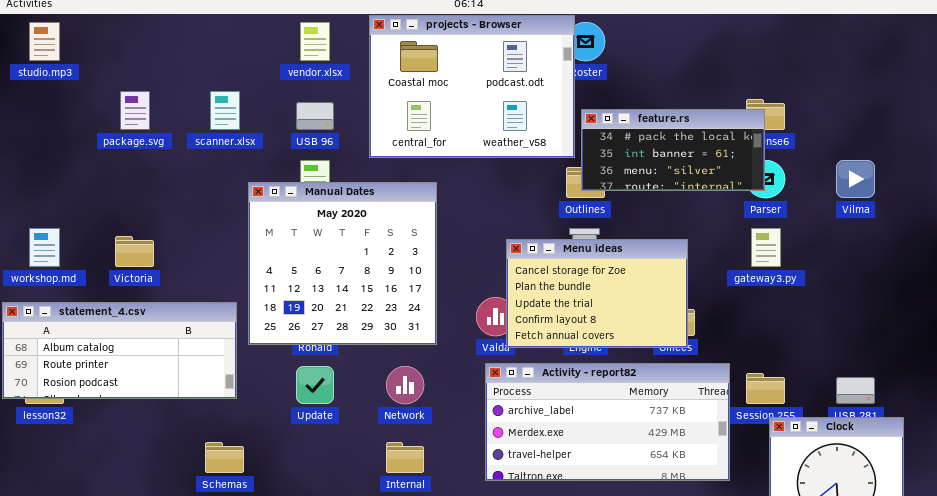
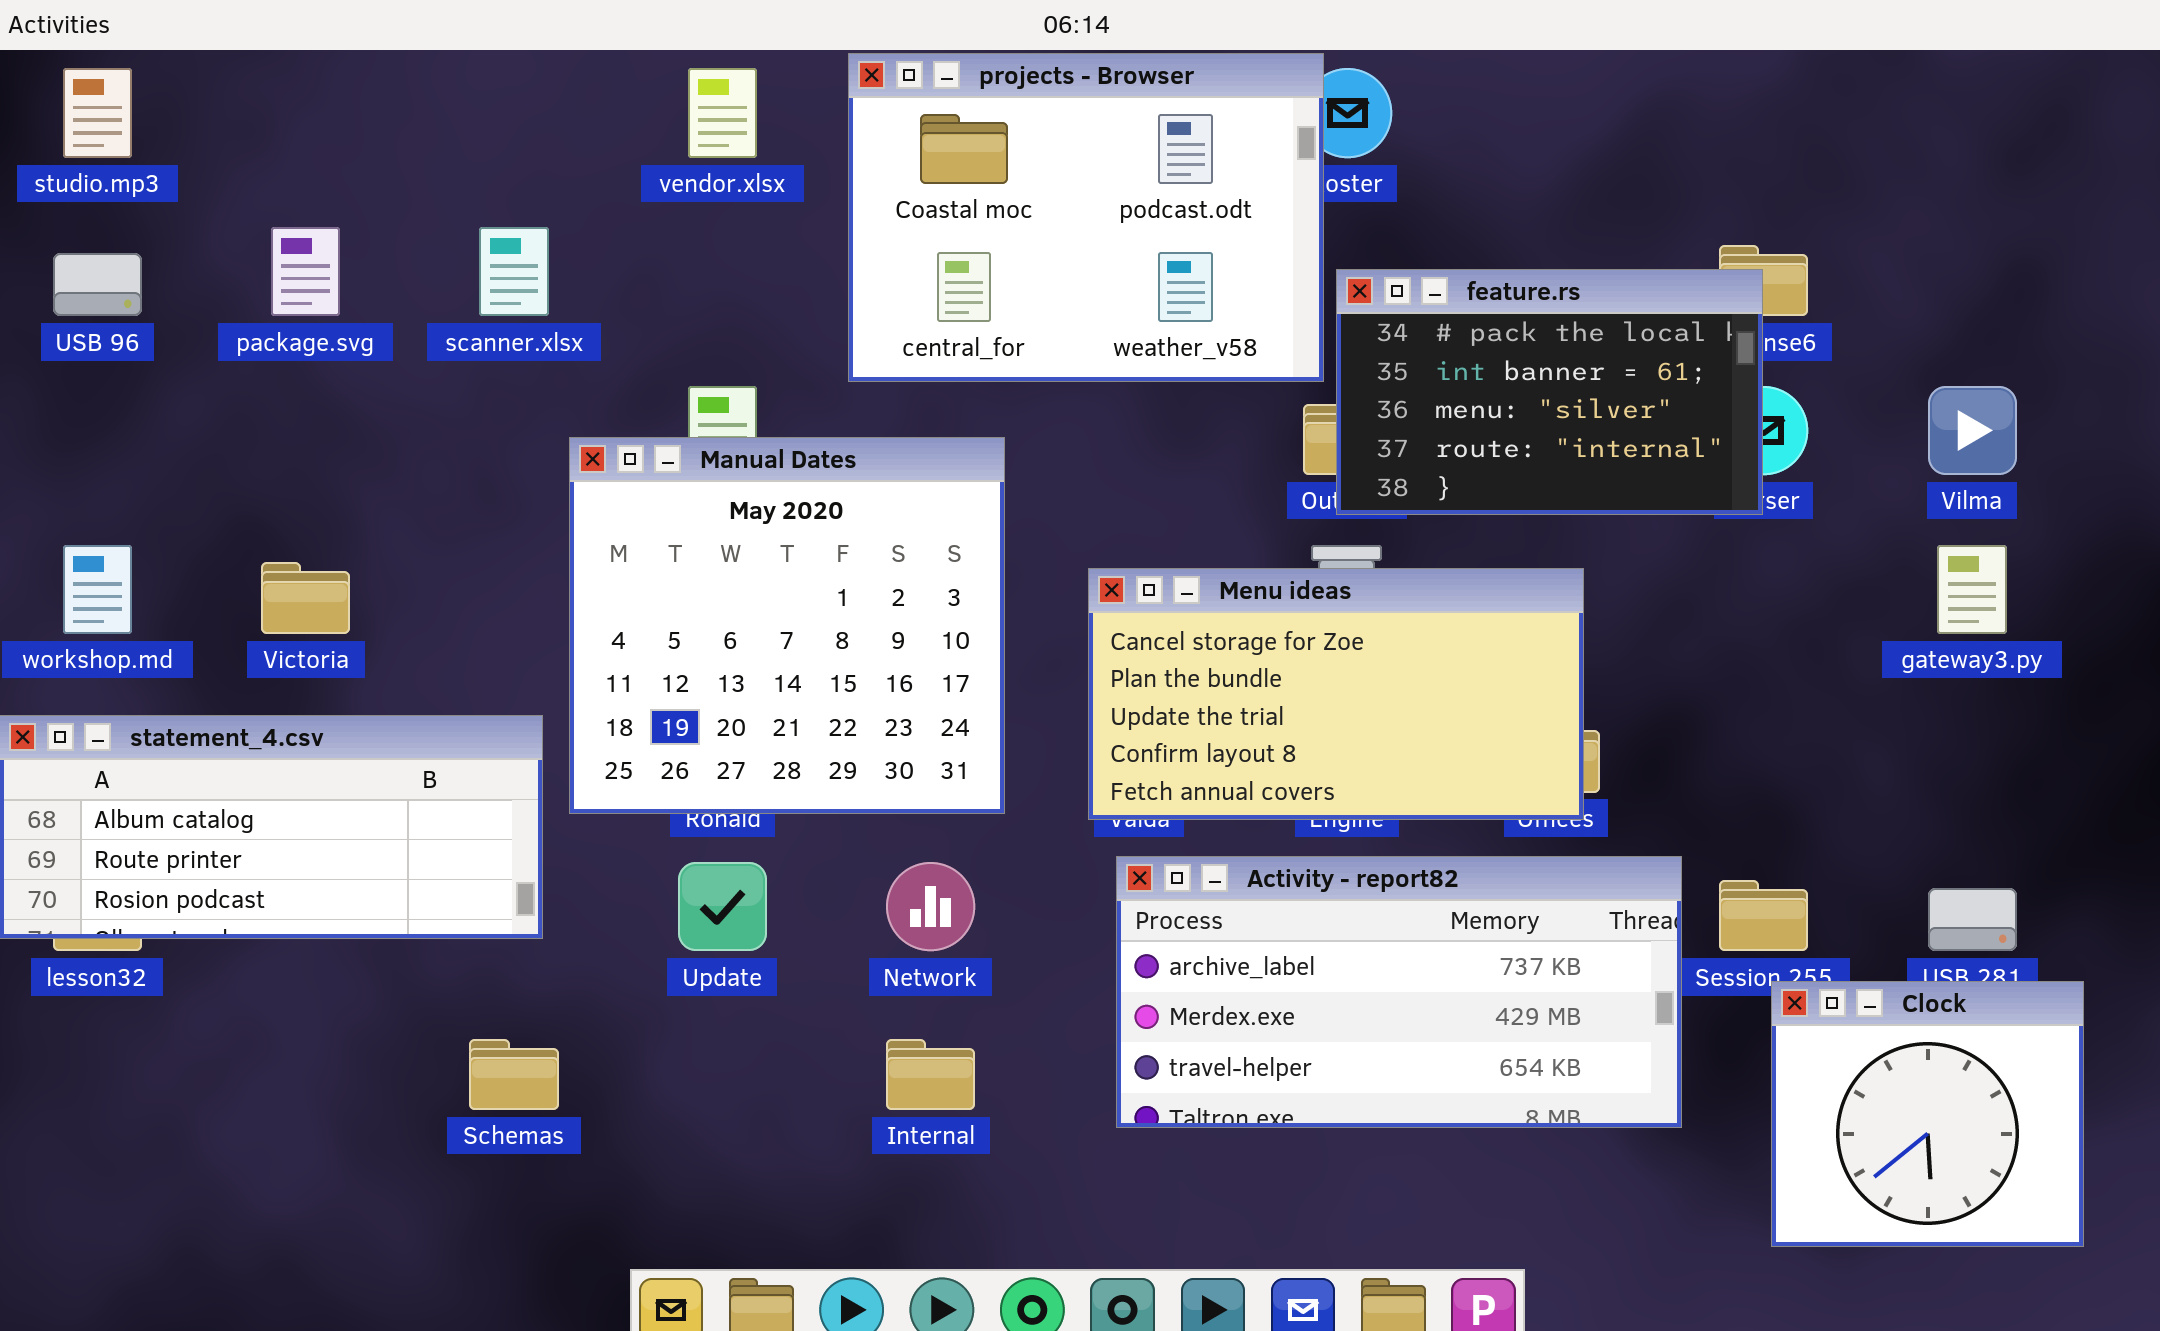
USB 96: [296,102,334,130] -> [53,253,142,316], moved
feature.rs: [581,109,765,191] -> [1336,269,1763,515], resized
gateway3.py: [751,228,781,267] -> [1937,545,2007,634], moved
Menu ideas: [506,239,688,348] -> [1088,568,1584,820], resized

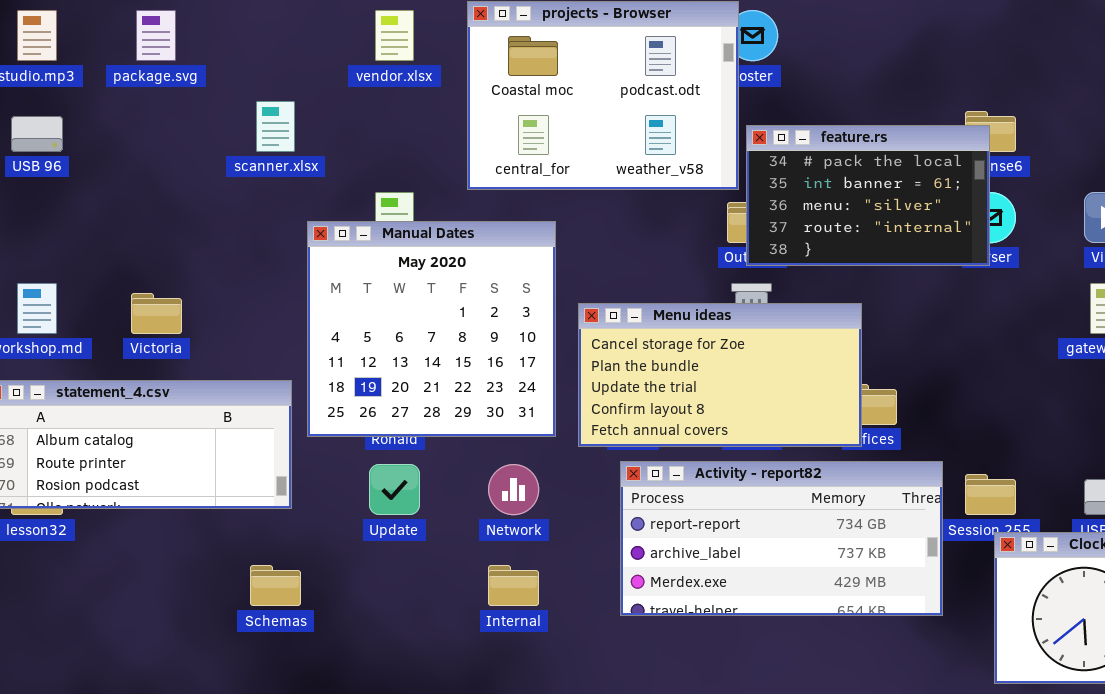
package.svg: [271,227,340,316] -> [136,10,176,61], moved
Menu ideas: [1088,568,1584,820] -> [578,303,862,447], moved
Activity - report82: [1116,856,1682,1128] -> [620,461,943,616], scrolled up 1 row

